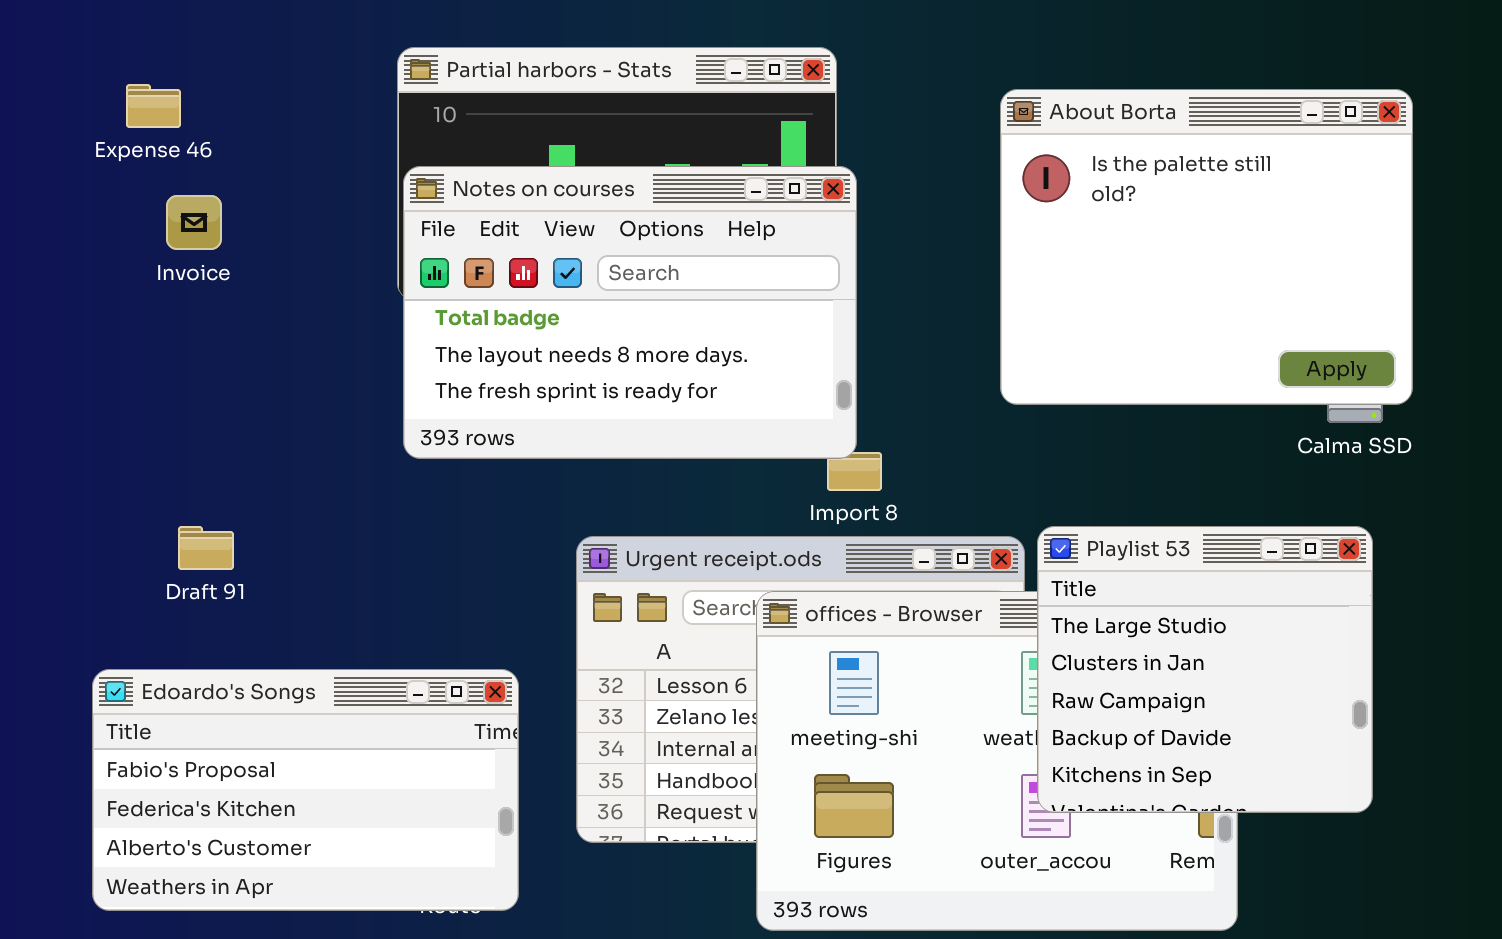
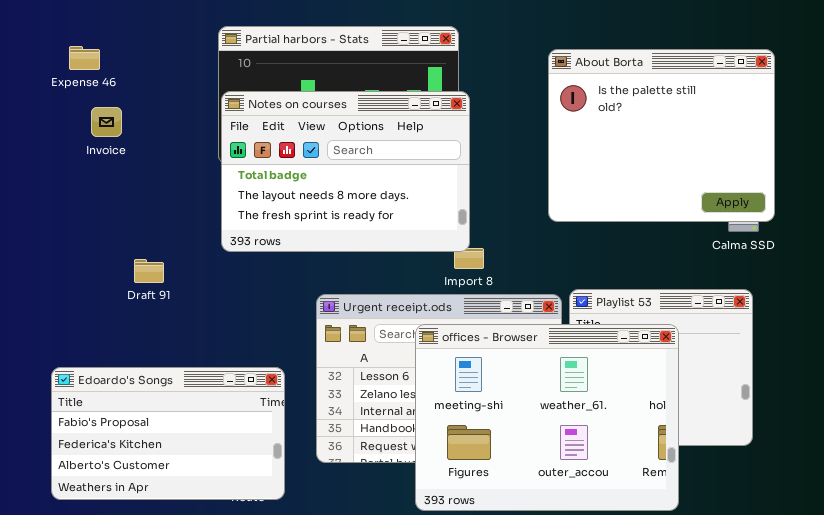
Draft 91: [178,526,234,570] -> [134,259,164,283], moved
offices - Browser: [756,591,1238,931] -> [415,324,679,511], raised

